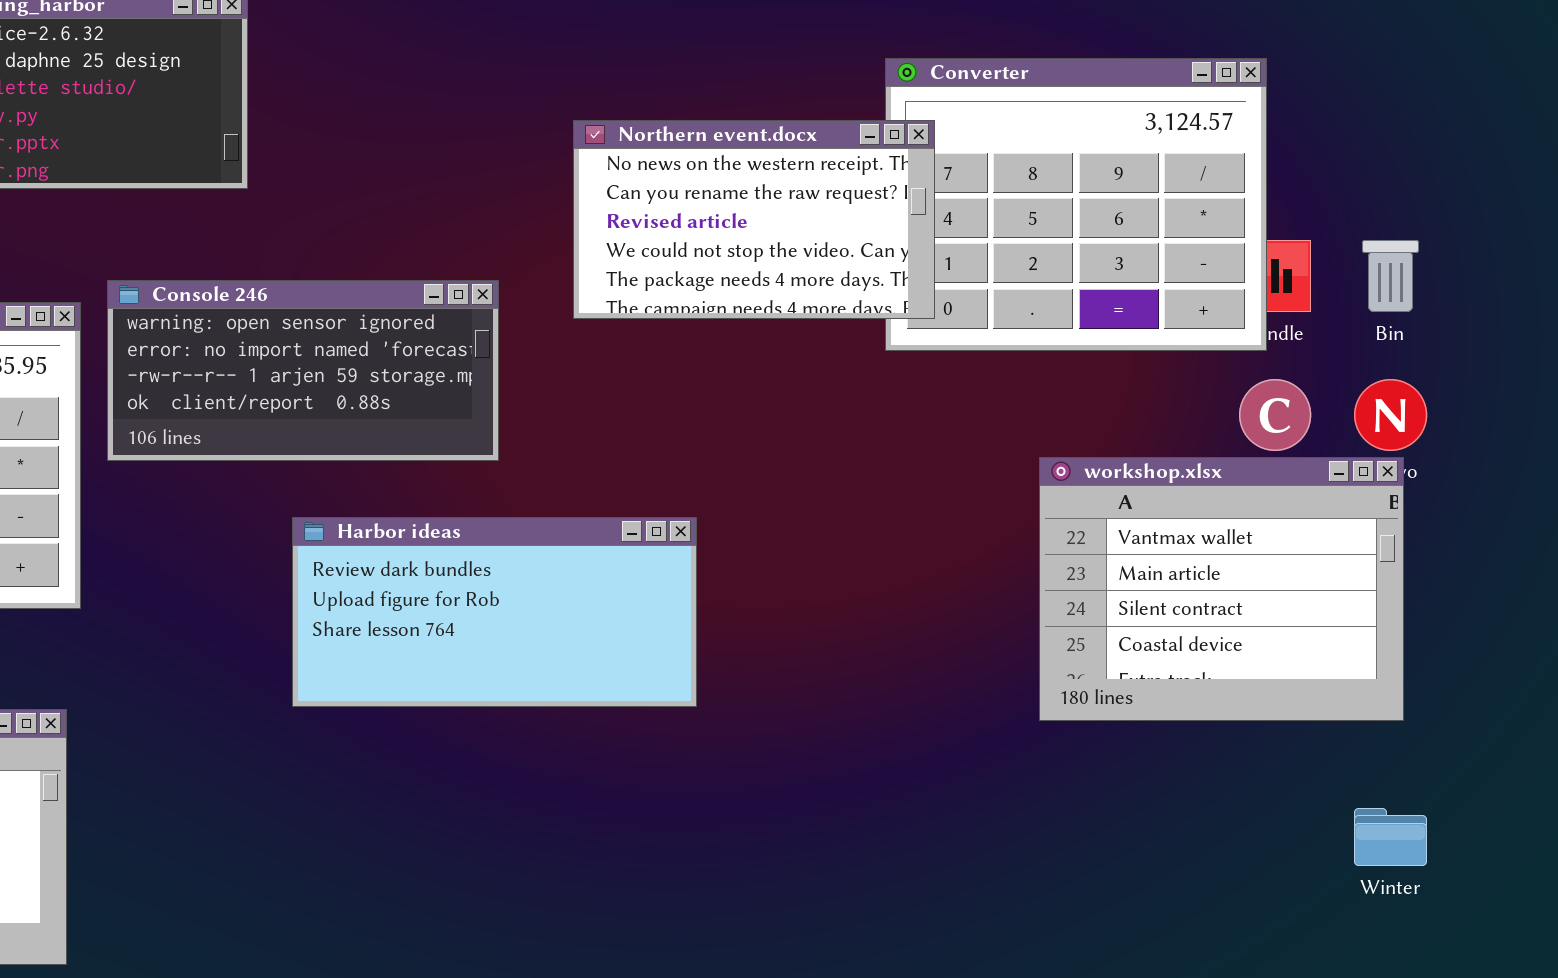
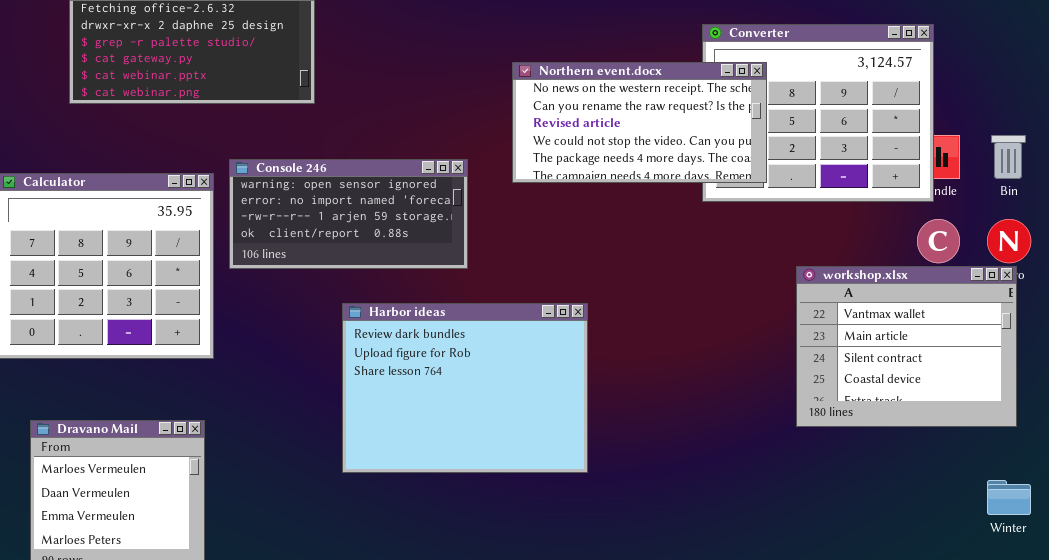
Northern event.docx: [573,120,935,319] -> [512,62,767,183], resized
Harbor ideas: [292,517,697,707] -> [342,303,588,473], resized

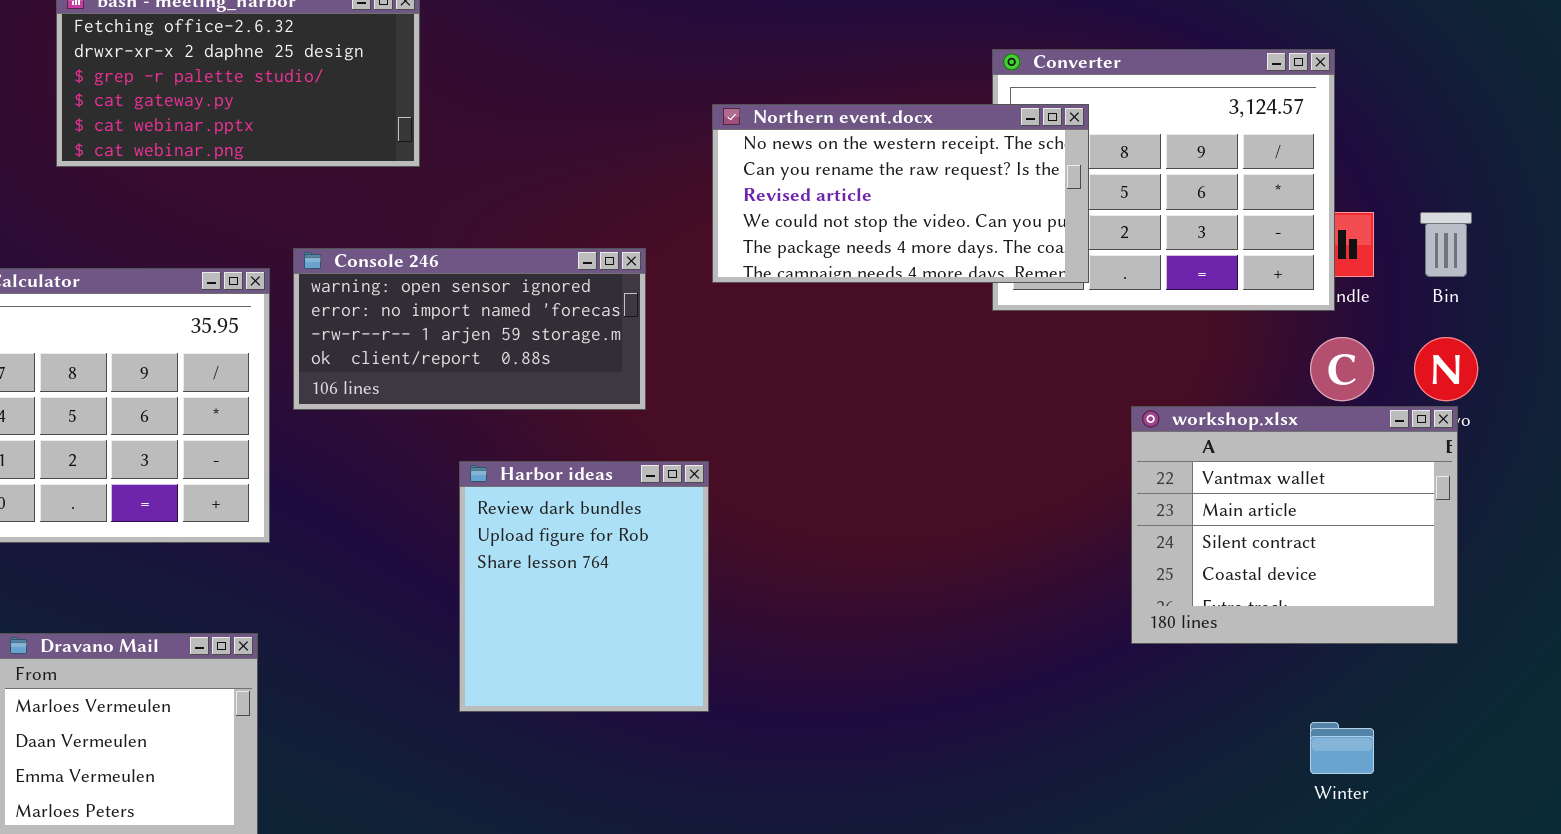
Harbor ideas: [342,303,588,473] -> [459,461,709,712], resized
Winter: [987,480,1031,515] -> [1310,722,1374,774], moved

